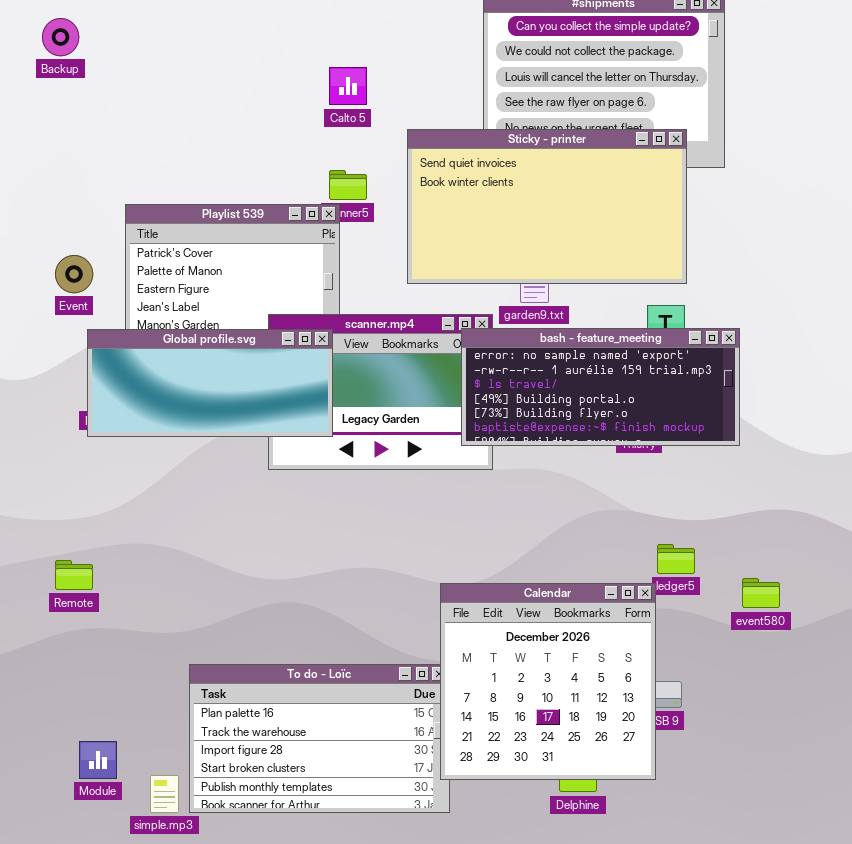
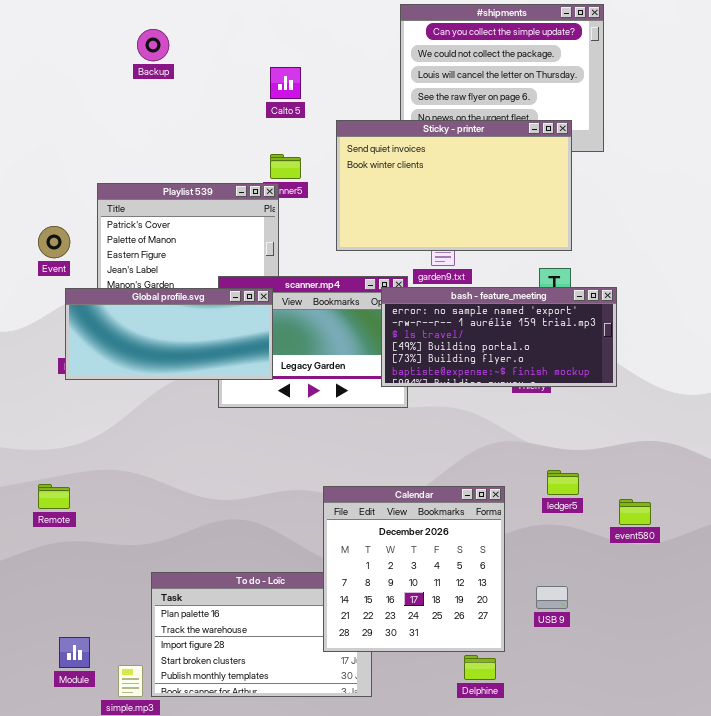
Backup: [42,18,79,56] -> [137,29,169,61], moved
Calendar: [440,583,656,780] -> [323,486,505,652], moved

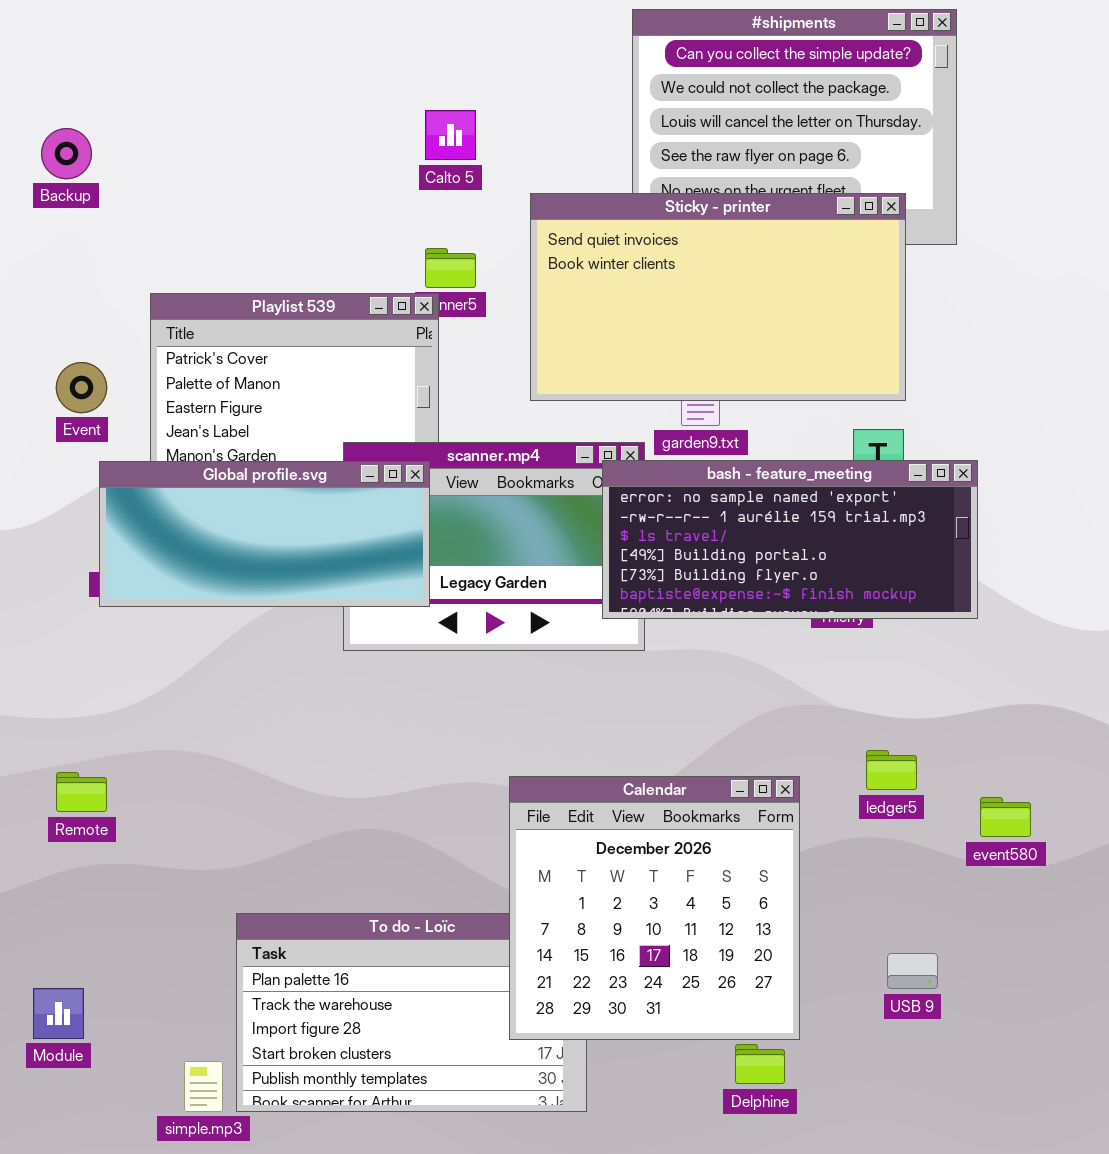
Backup: [137,29,169,61] -> [41,128,92,179], moved
USB 9: [536,586,568,609] -> [887,953,938,989], moved
Module: [59,637,90,668] -> [33,988,84,1039], moved

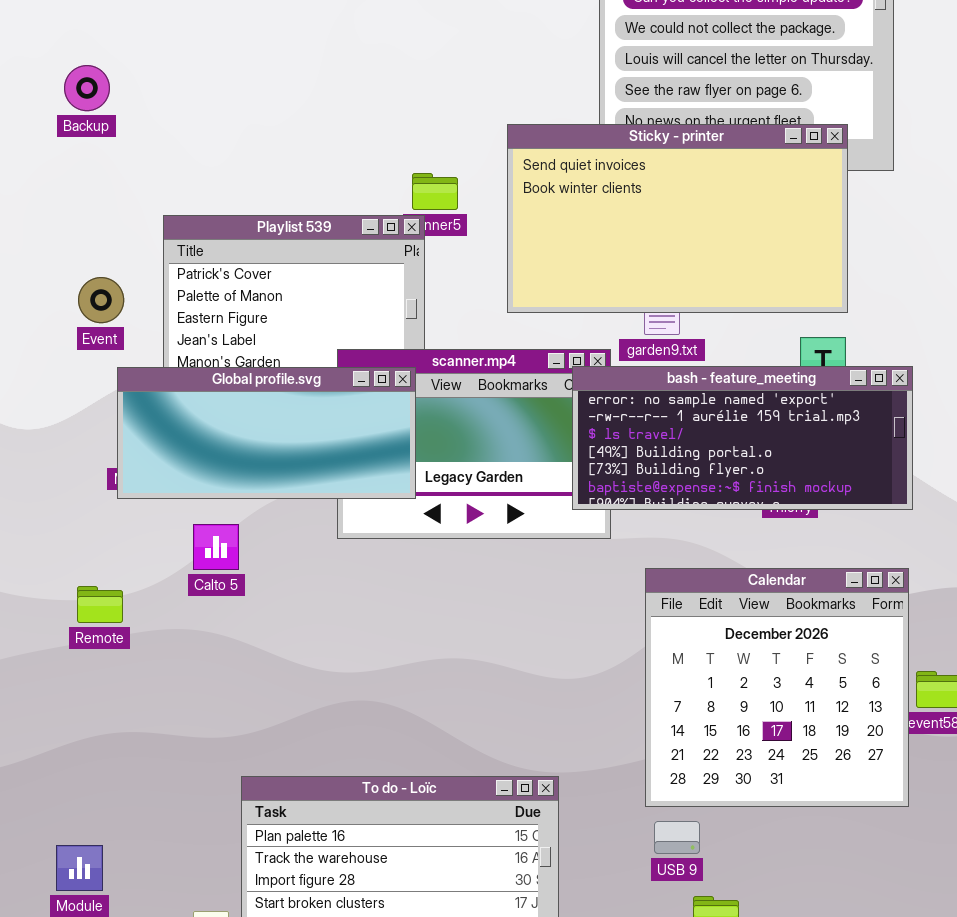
Calto 5: [425,110,476,160] -> [193,524,239,570], moved
Remote: [56,772,107,812] -> [77,586,123,623], moved
Calendar: [509,776,800,1040] -> [645,568,909,807], moved
USB 9: [887,953,938,989] -> [654,821,700,854], moved

